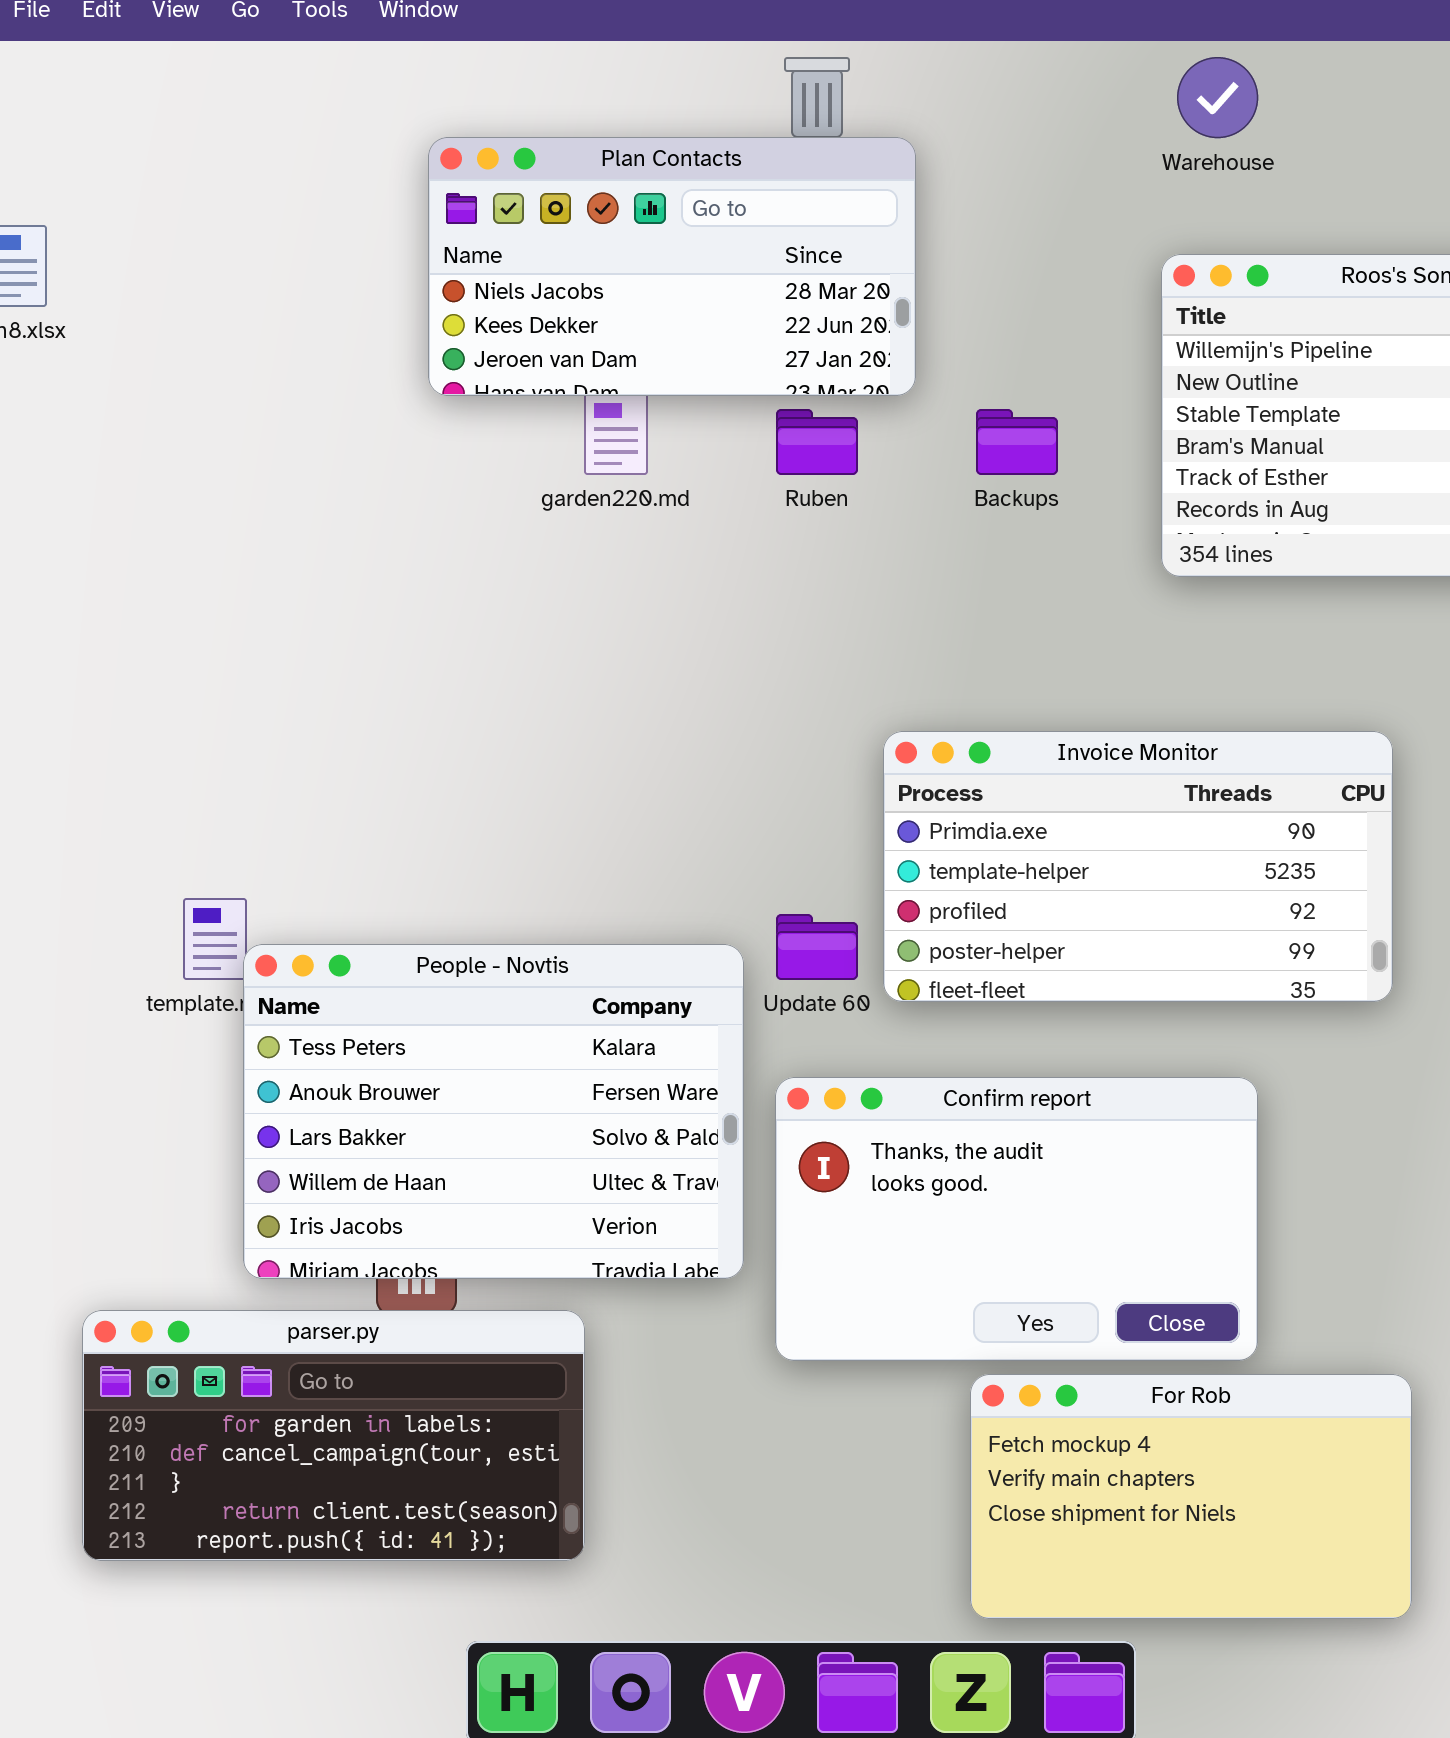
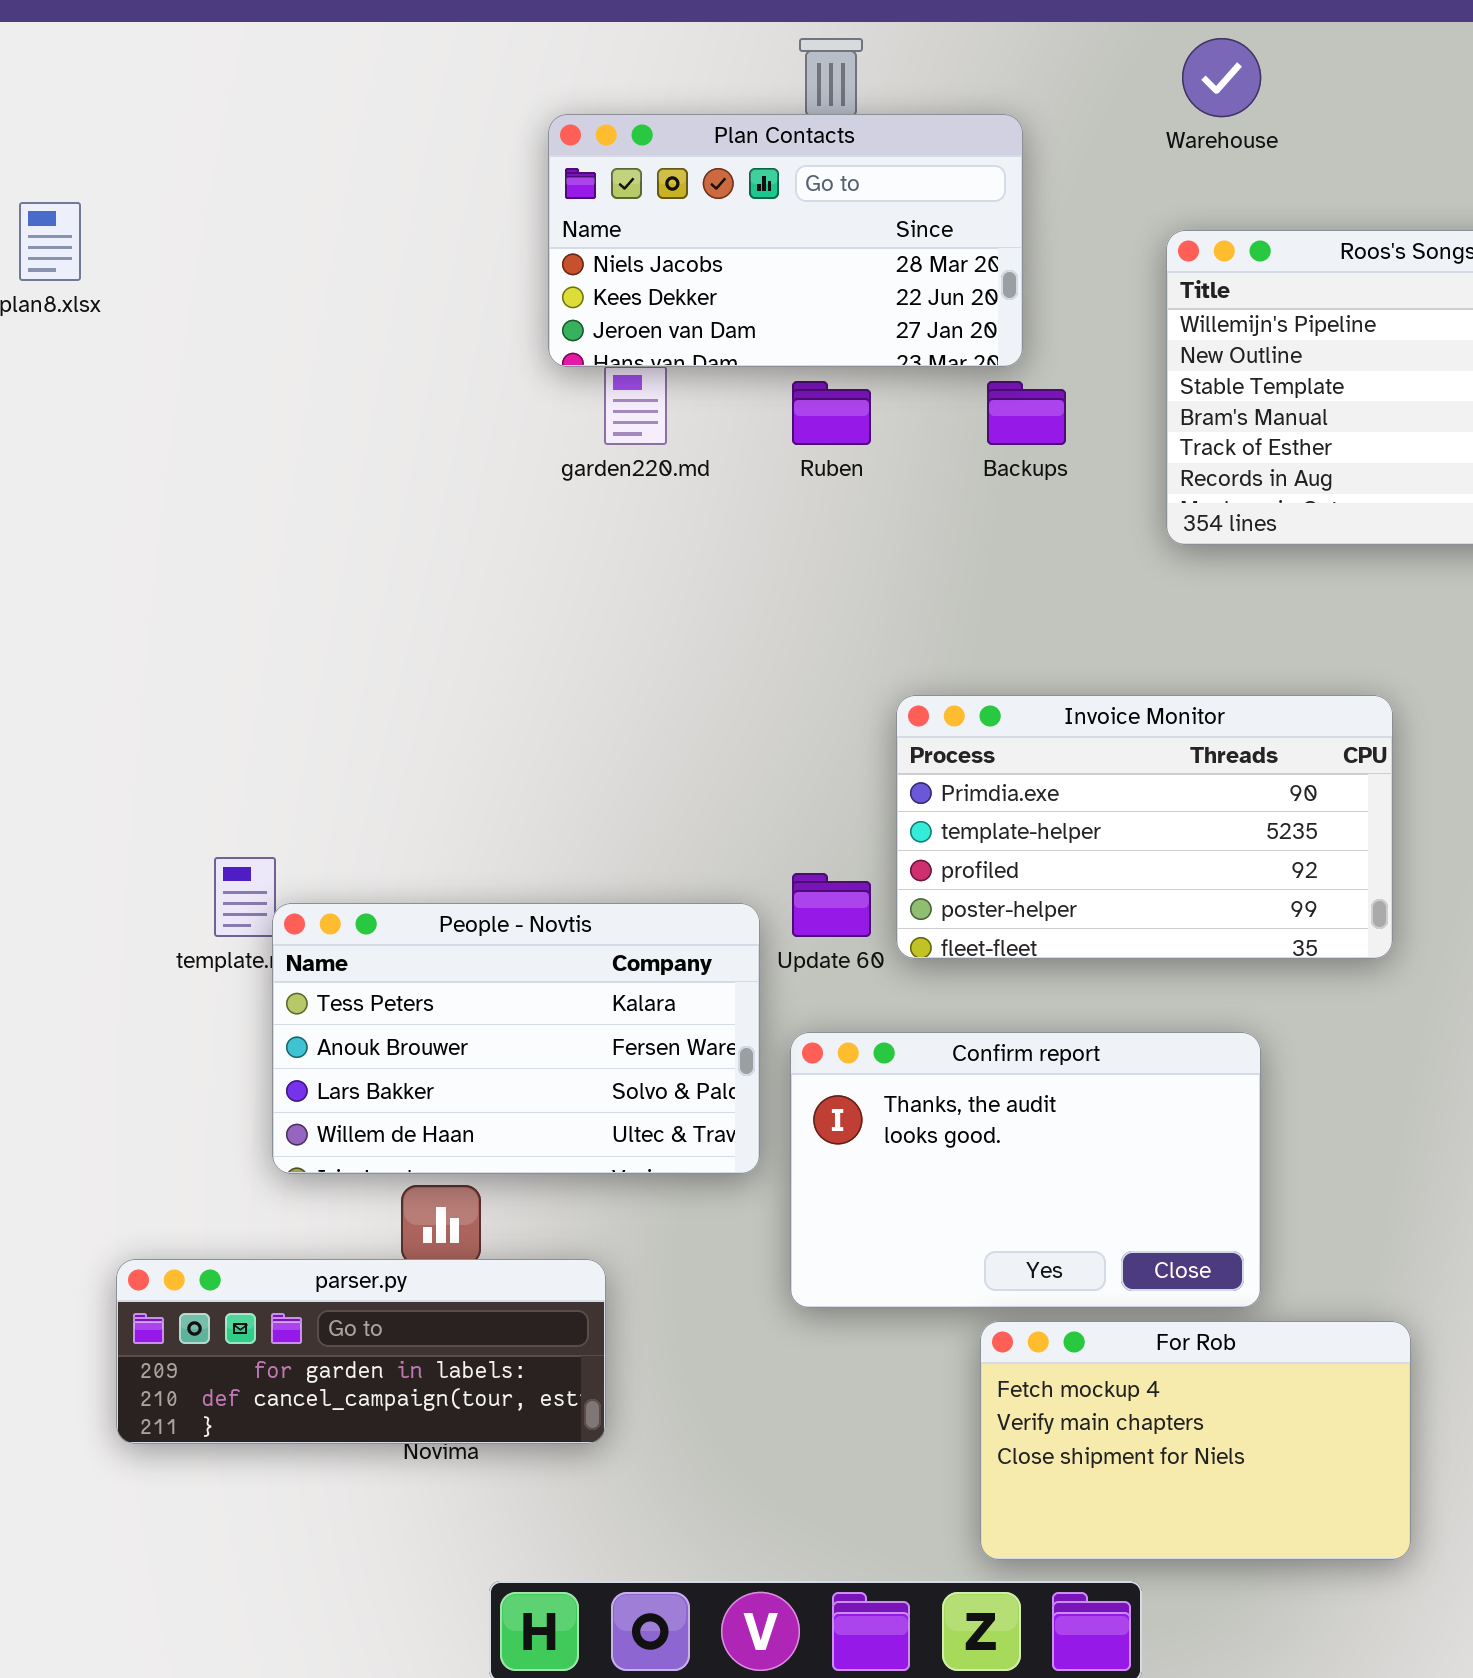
Plan Contacts: [428,137,916,396] -> [548,114,1023,367], moved
People - Novtis: [243,944,744,1279] -> [272,903,760,1174], resized
parser.py: [82,1310,585,1561] -> [116,1259,606,1444], resized

